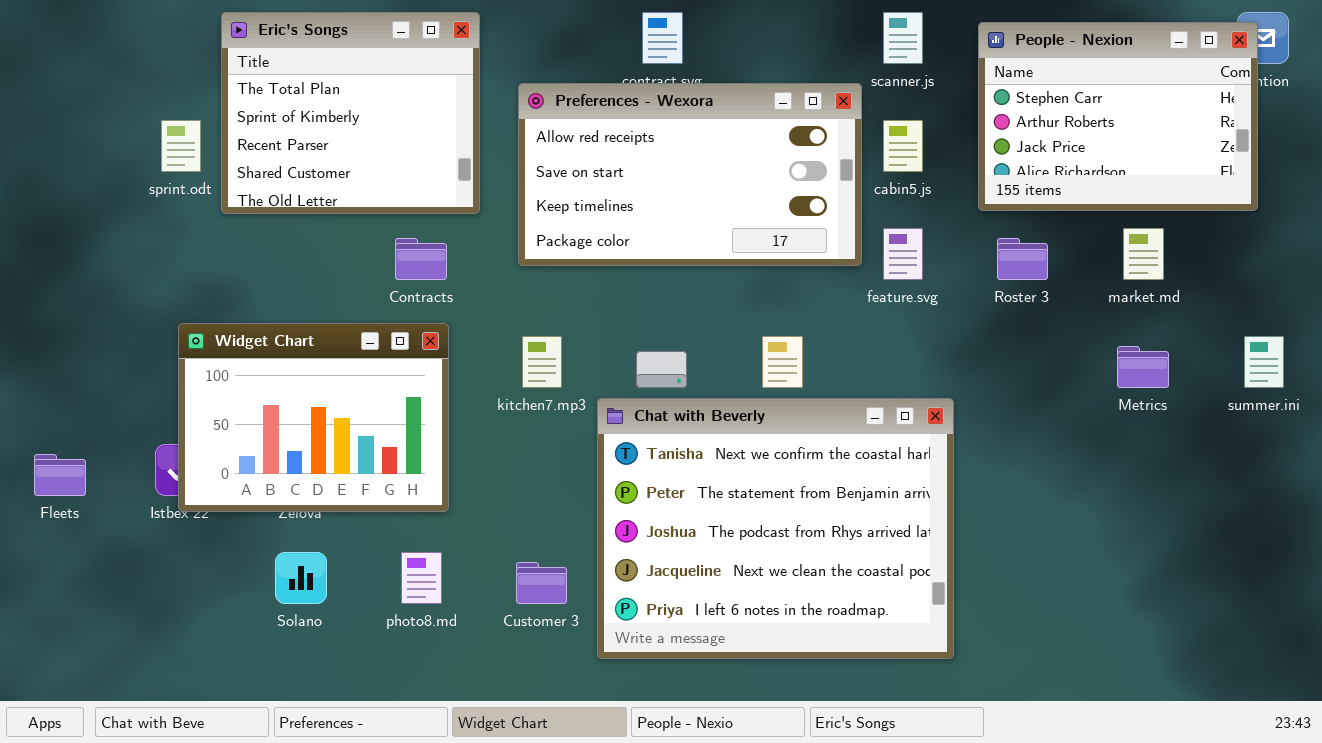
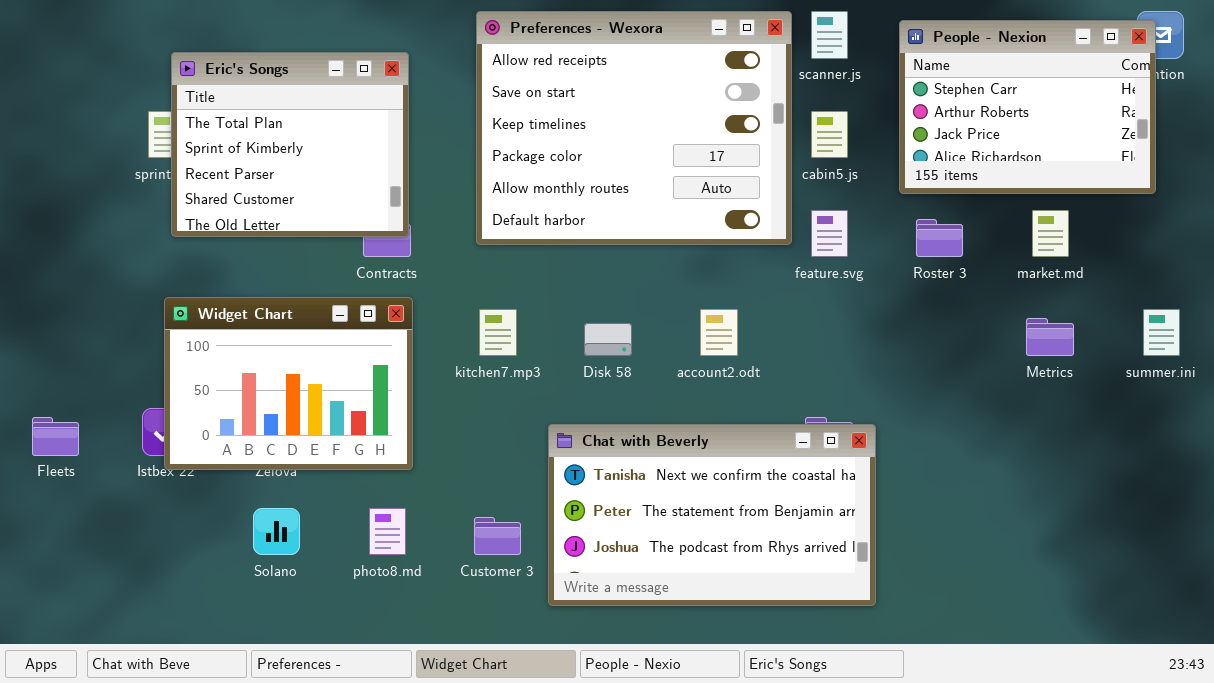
Eric's Songs: [221,12,480,214] -> [171,52,409,237], moved
Preferences - Wexora: [518,83,862,266] -> [476,11,792,245], resized
Chat with Beverly: [597,398,954,659] -> [548,424,876,606], resized

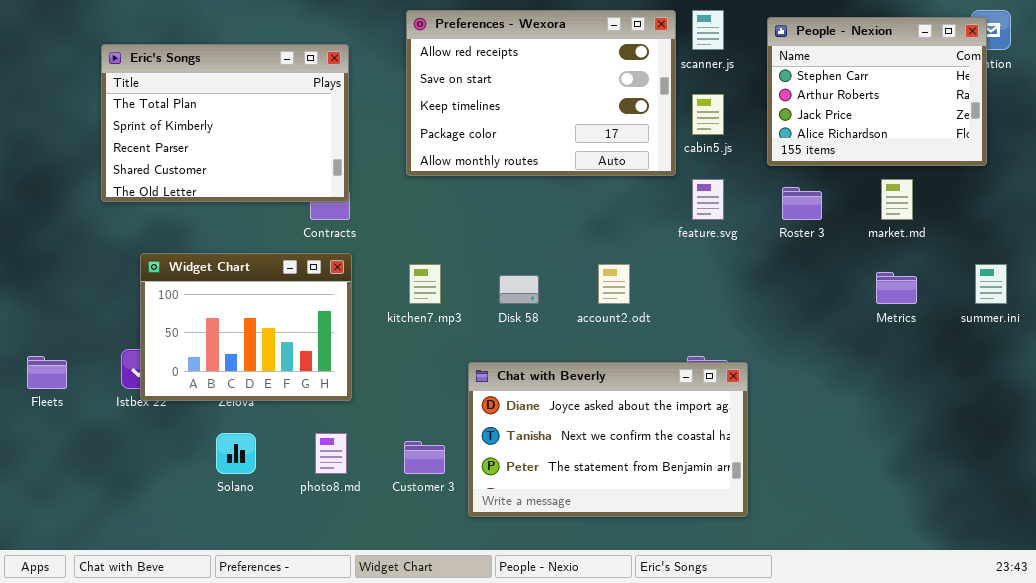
Preferences - Wexora: [476,11,792,245] -> [406,10,676,176], resized
Eric's Songs: [171,52,409,237] -> [101,44,349,202], resized
Chat with Beverly: [548,424,876,606] -> [468,362,748,517], scrolled up 1 row

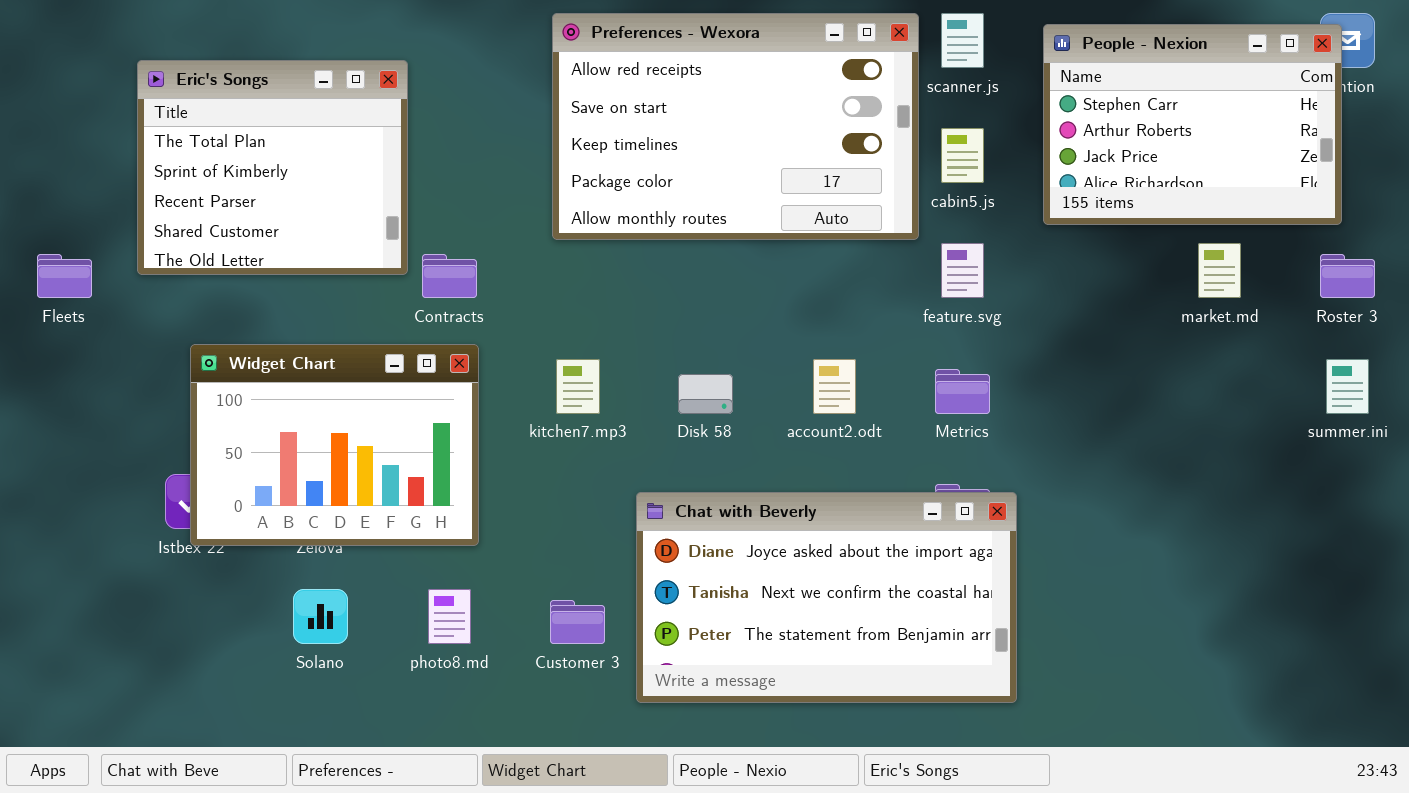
Eric's Songs: [101,44,349,202] -> [137,60,408,275], resized
Roster 3: [782,187,822,220] -> [1320,254,1375,298], moved
Metrics: [876,272,917,304] -> [935,369,990,414], moved
Fleets: [27,356,67,389] -> [37,254,92,298], moved

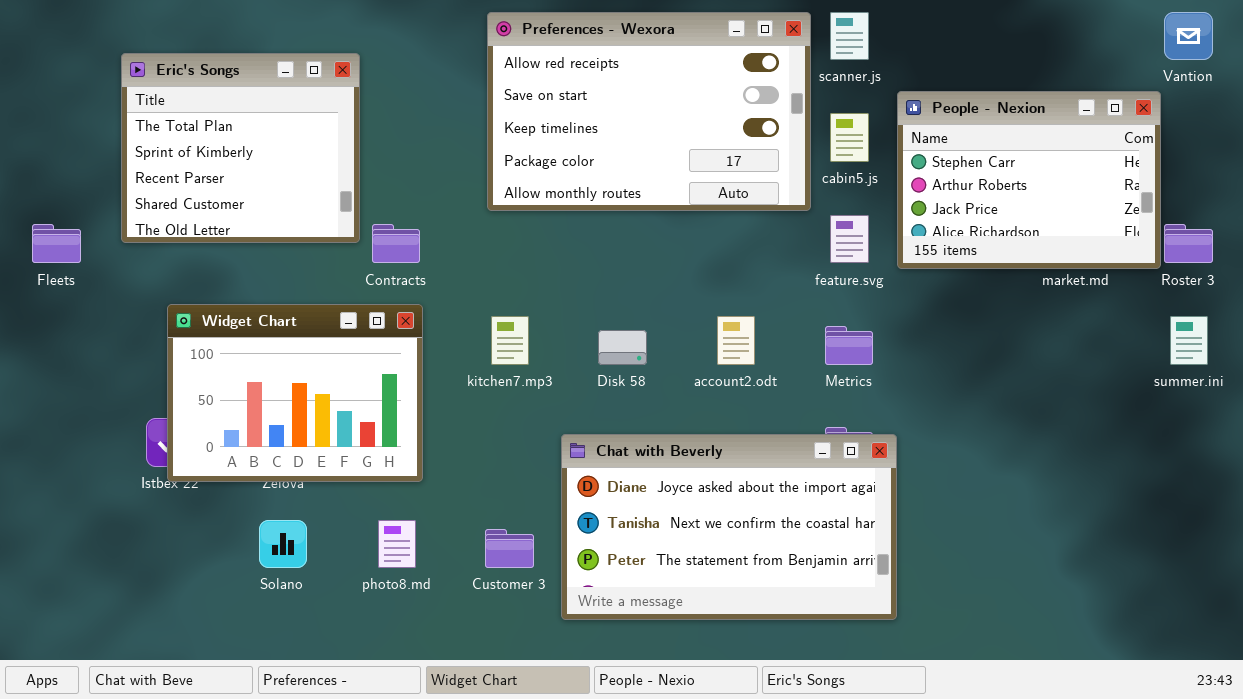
People - Nexion: [1043,24,1342,225] -> [897,91,1161,269], moved

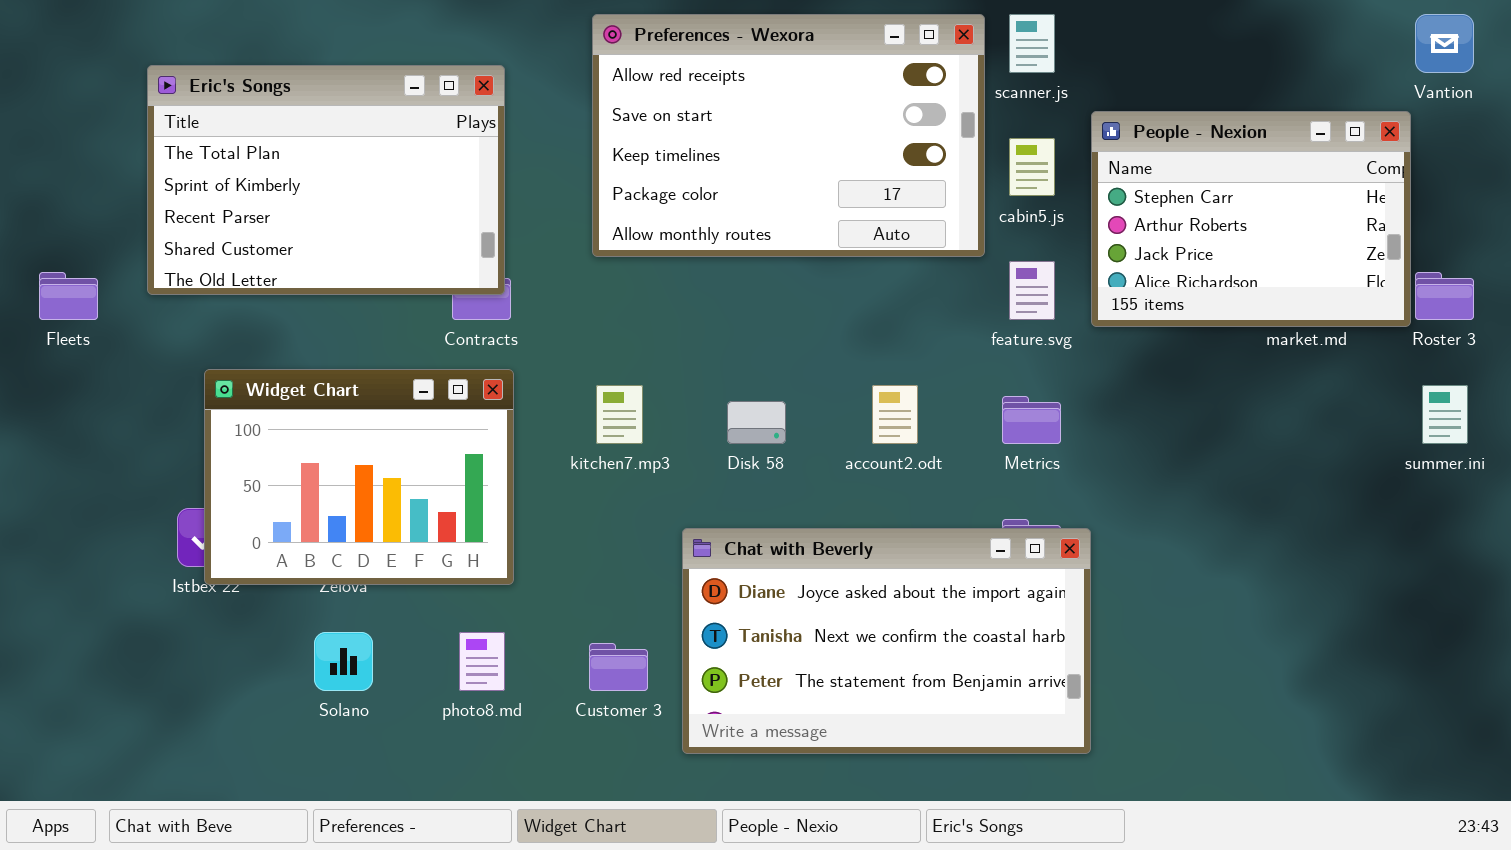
Eric's Songs: [121,53,360,243] -> [147,65,505,295], resized

